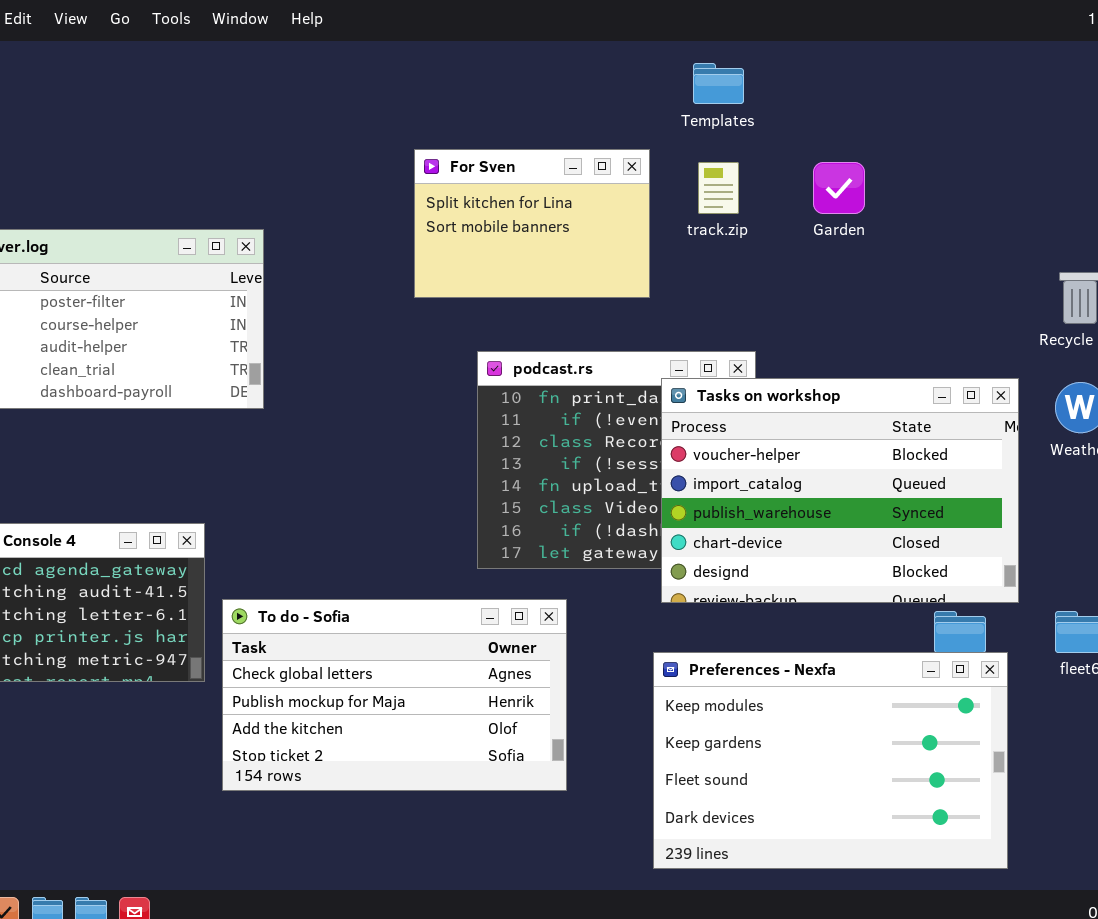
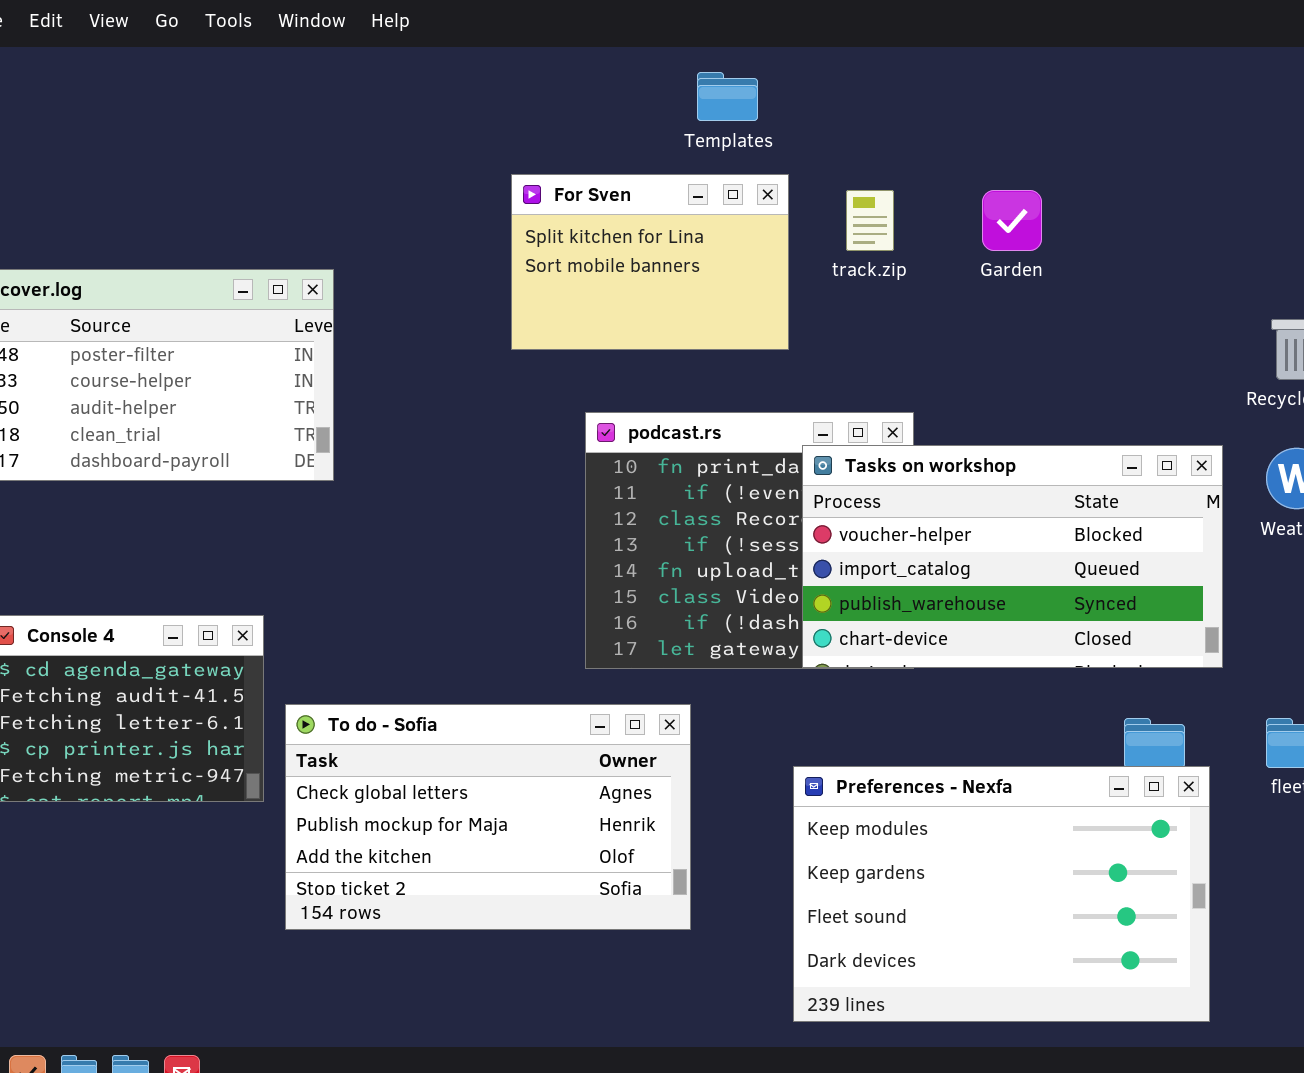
Templates: [693,63,744,104] -> [697,72,758,121], moved
Tasks on workshop: [661,378,1019,603] -> [802,445,1223,668], resized

